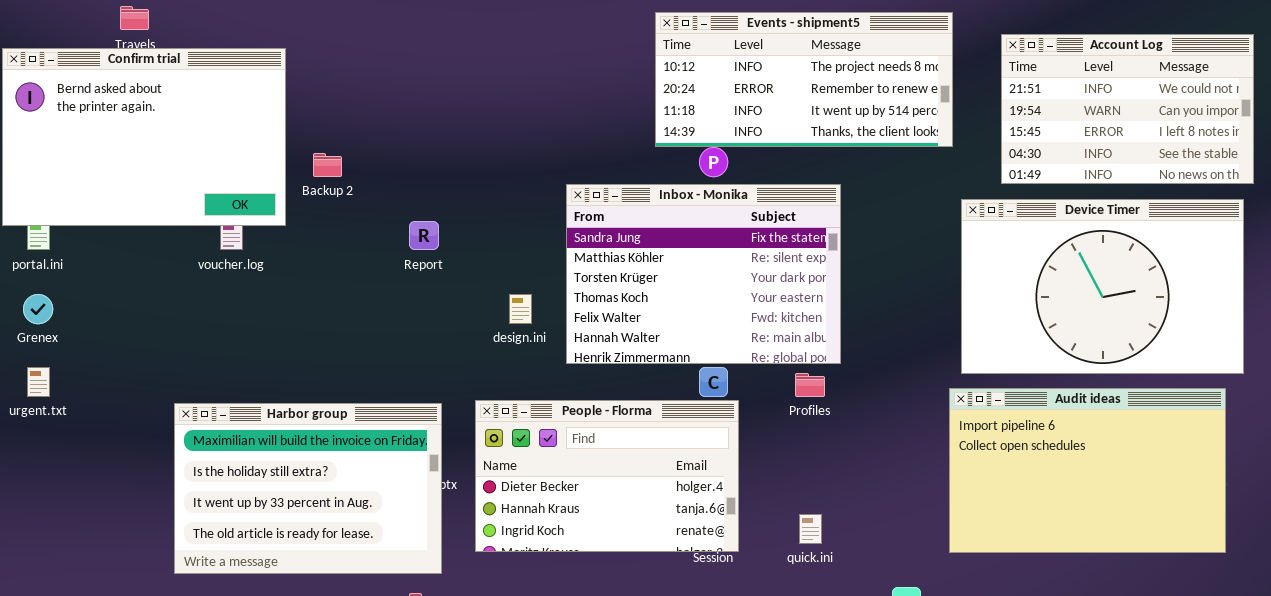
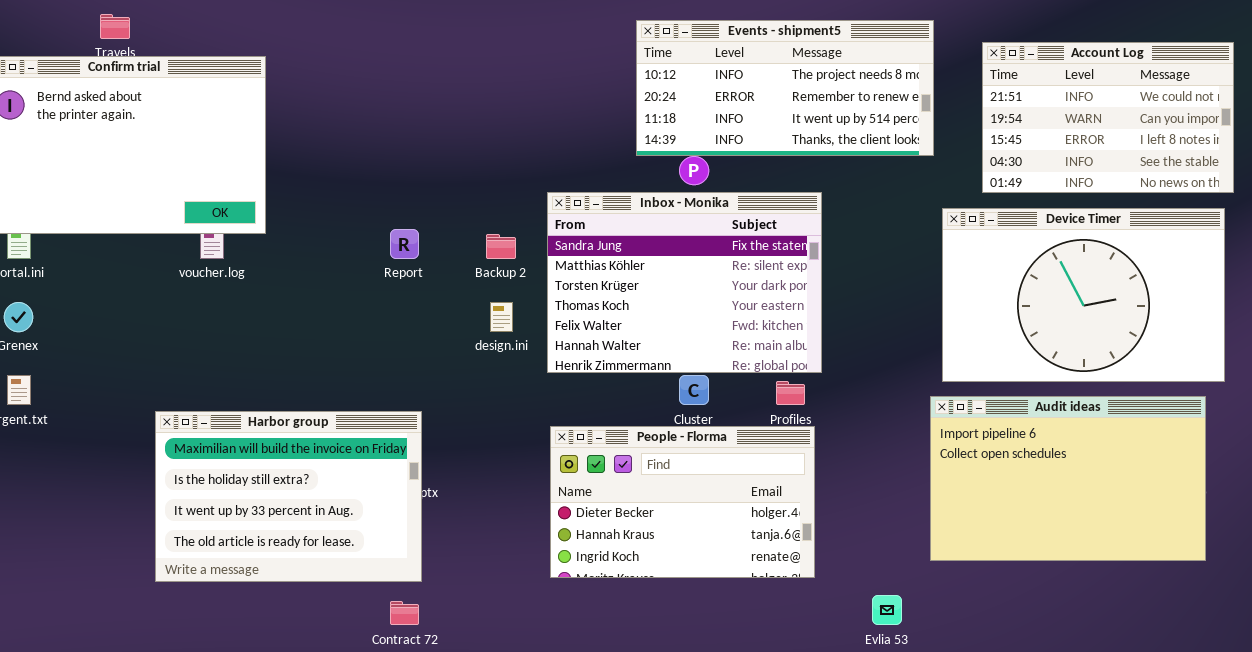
Backup 2: [313,153,342,177] -> [486,234,516,259], moved
People - Florma: [475,400,739,552] -> [550,426,815,578], moved

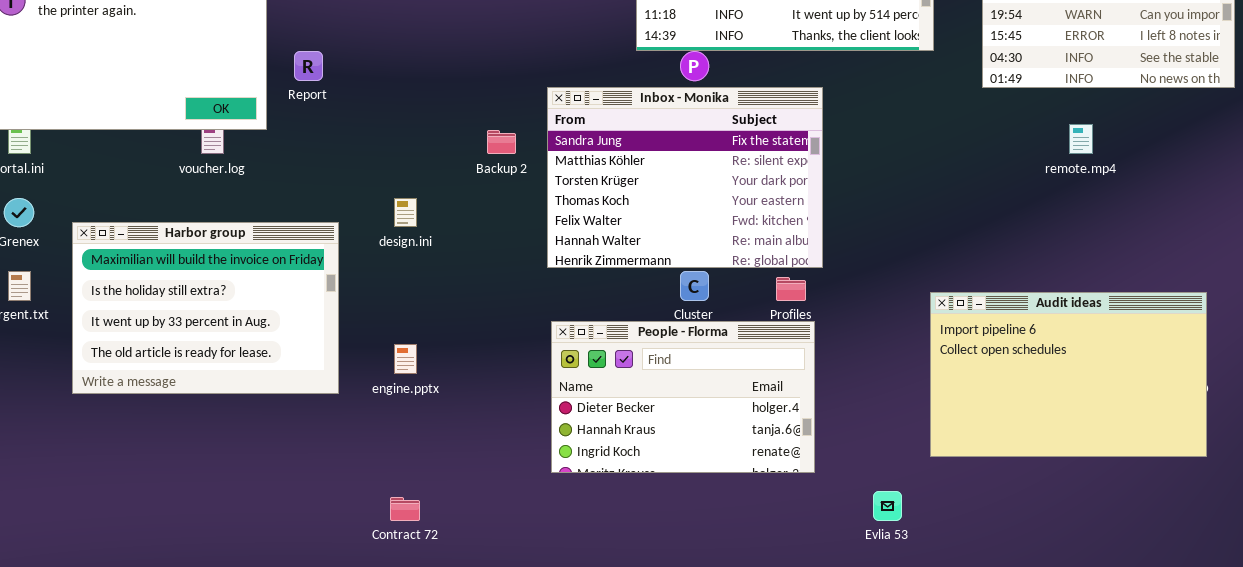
Device Timer: [942,208,1225,382] -> none, closed
Report: [390,229,419,259] -> [294,51,323,81], moved
design.ini: [490,302,513,332] -> [394,198,417,227], moved
Harbor group: [155,411,422,582] -> [72,222,339,394], moved

